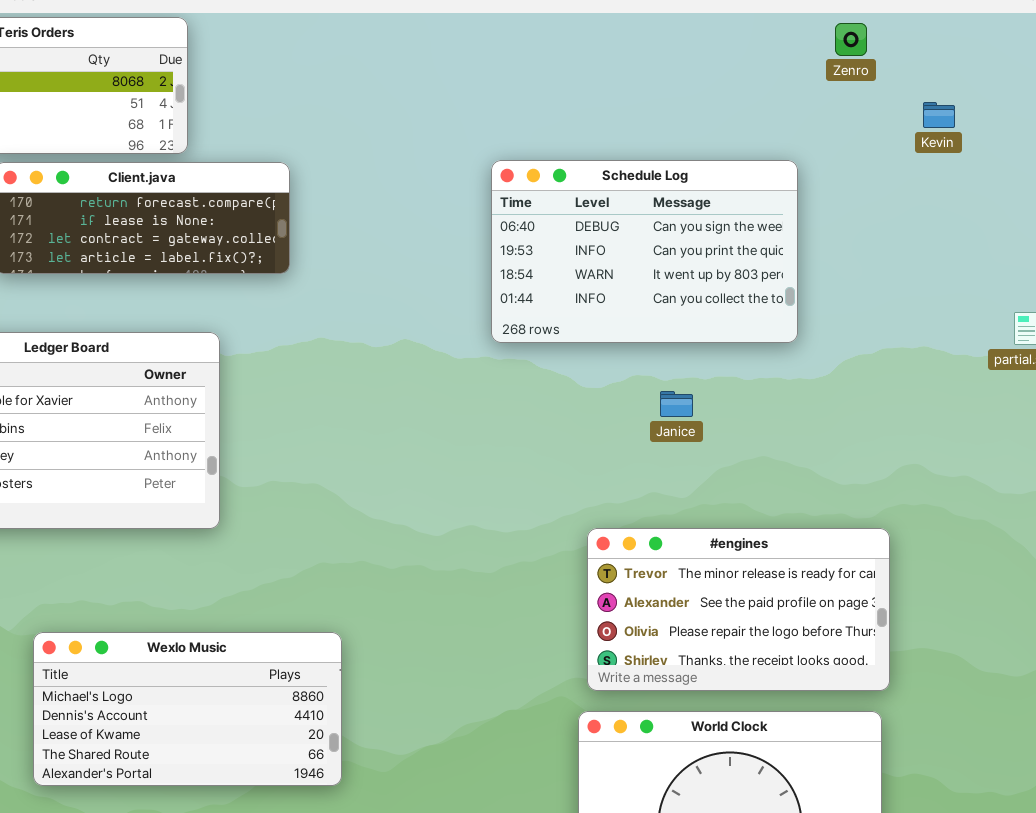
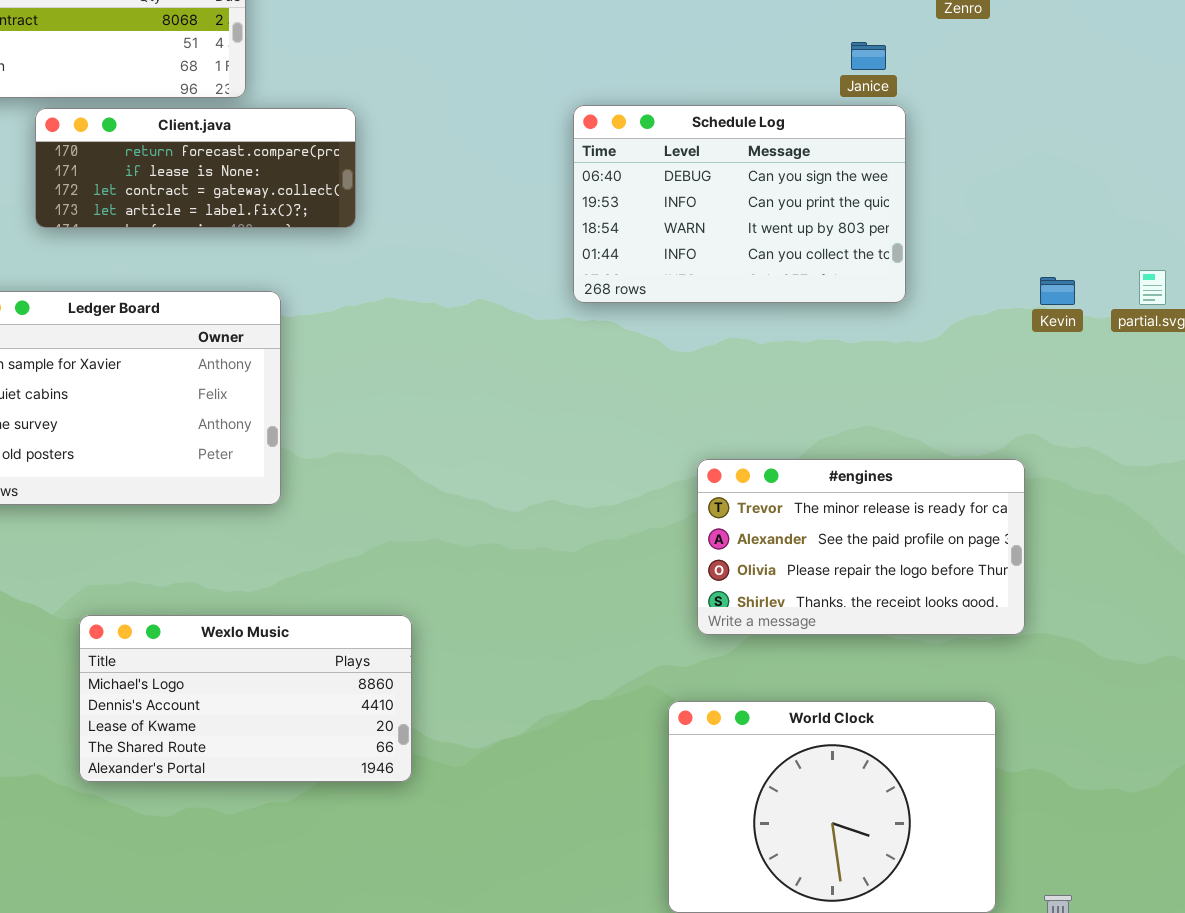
Kevin: [923,102,955,128] -> [1040,277,1075,305], moved
Janice: [660,391,693,417] -> [851,42,886,70], moved
#engines: [587,528,890,691] -> [697,459,1025,635], moved

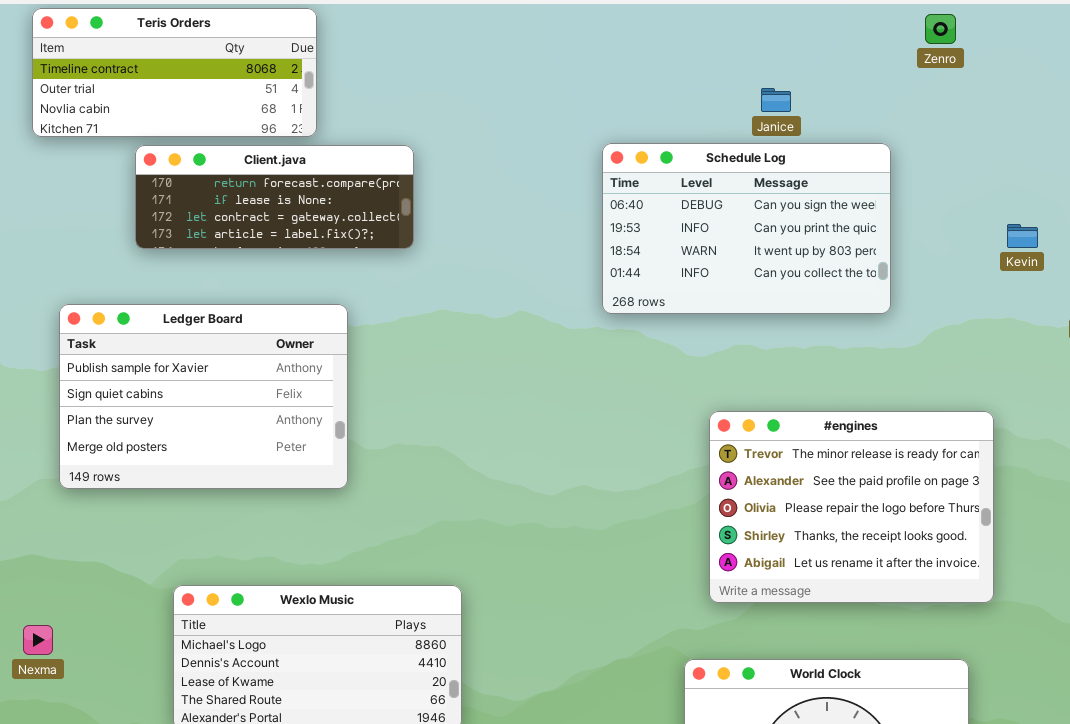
Janice: [851,42,886,70] -> [761,88,791,112], moved
Kevin: [1040,277,1075,305] -> [1007,224,1038,248], moved
#engines: [697,459,1025,635] -> [709,411,994,603], resized

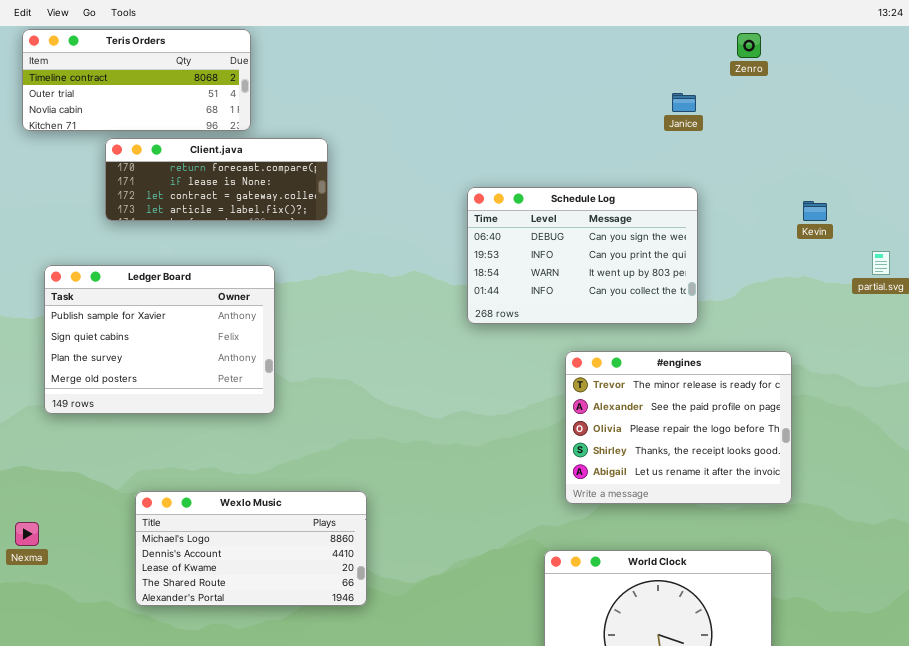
Janice: [761,88,791,112] -> [672,93,696,112], moved
Schedule Log: [602,143,891,314] -> [467,187,698,324], moved

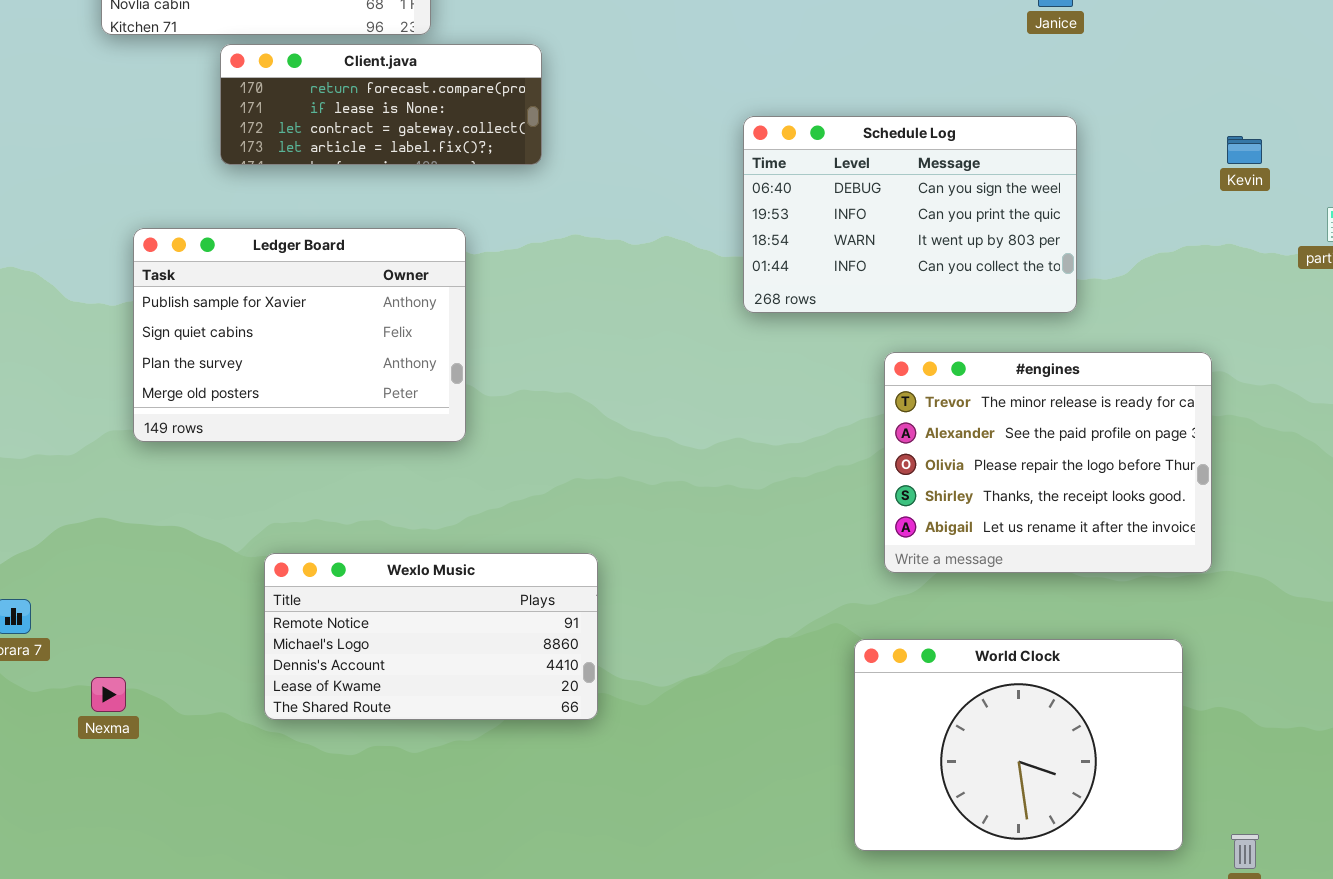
Wexlo Music: [135,491,367,606] -> [264,553,598,720], scrolled up 1 row
Nexma: [15,522,39,546] -> [91,677,126,712], moved

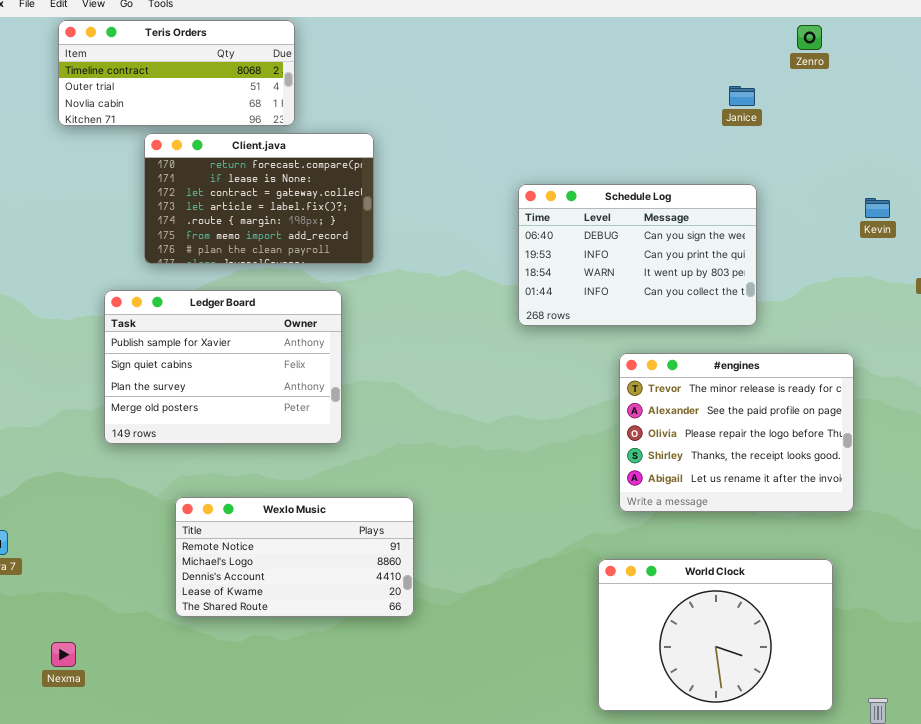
Client.java: [220,44,542,165] -> [144,133,374,264], resized
Ledger Board: [133,228,466,442] -> [104,290,342,444], moved
Nexma: [91,677,126,712] -> [51,642,76,667], moved

